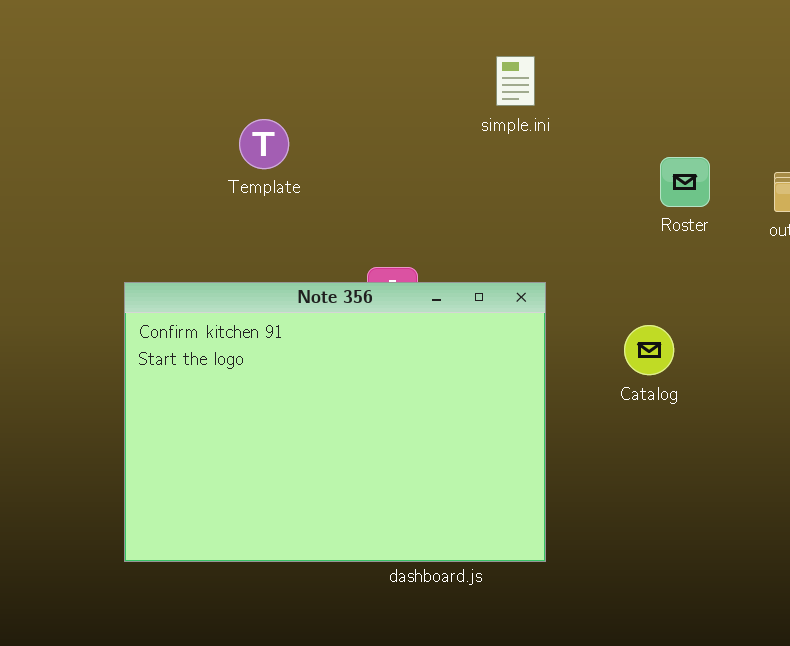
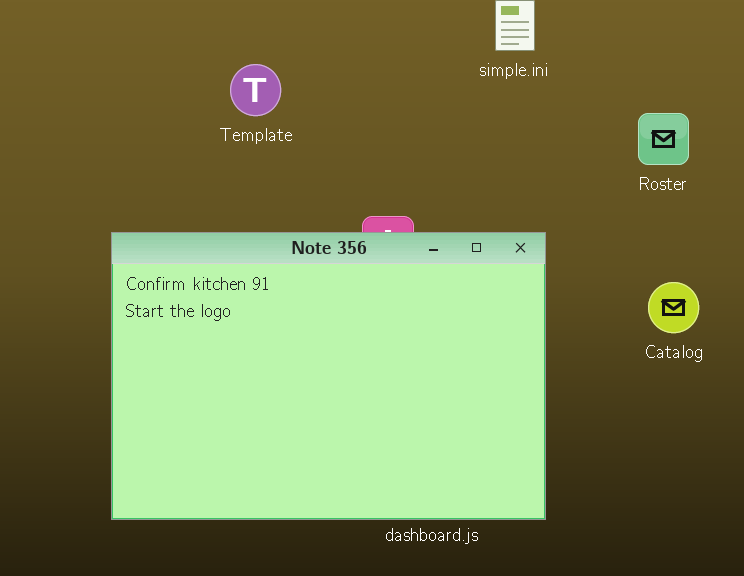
Roster: [660,157,710,207] -> [638,113,689,165], moved
Catalog: [624,325,674,375] -> [648,282,699,333], moved

